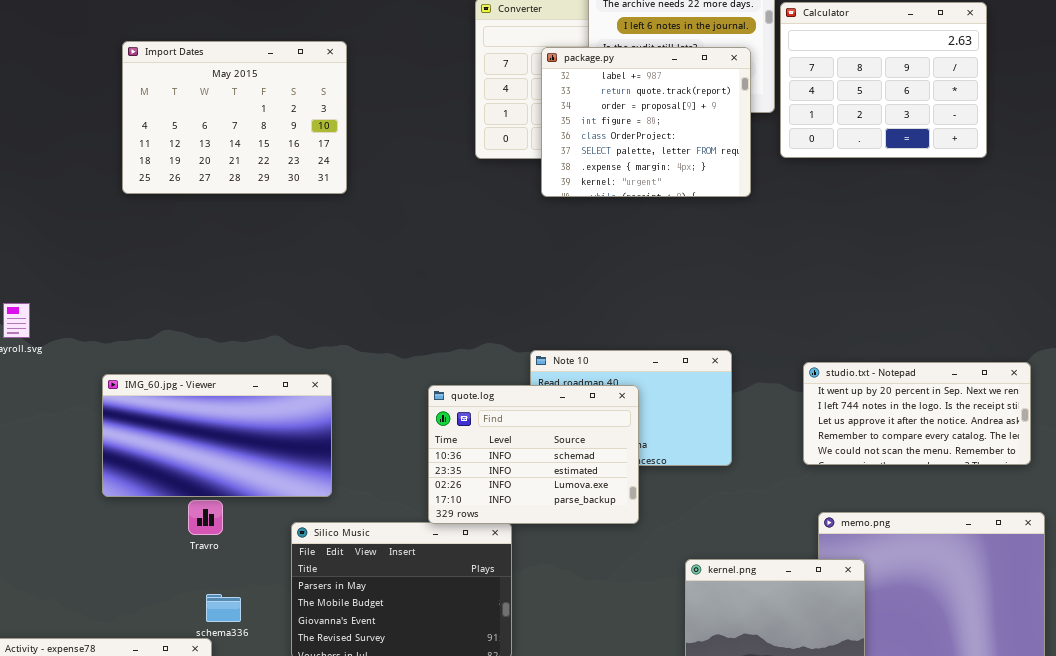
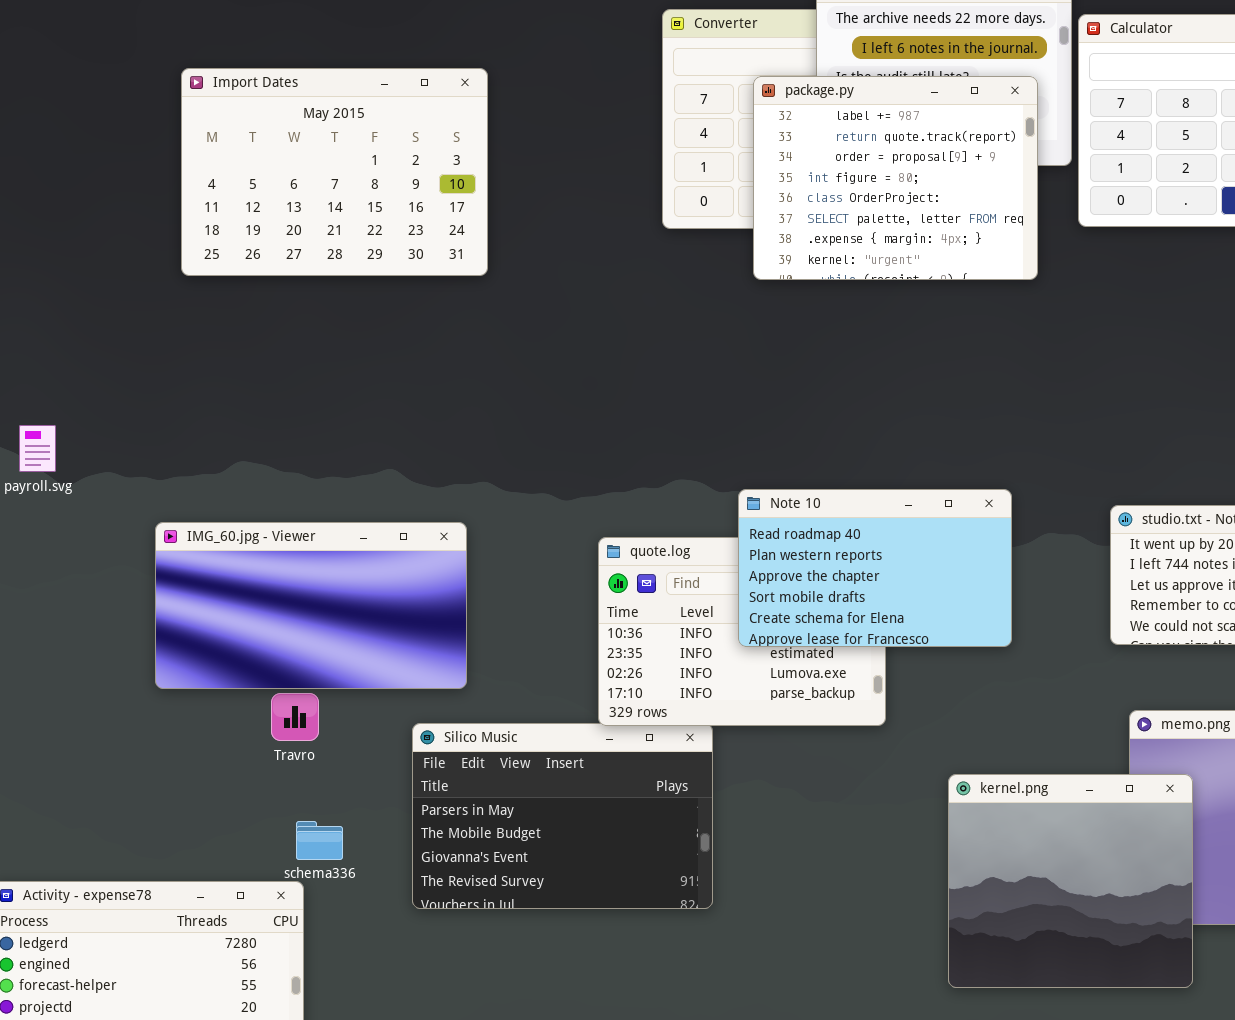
Note 10: [530,350,732,466] -> [738,489,1012,647], raised

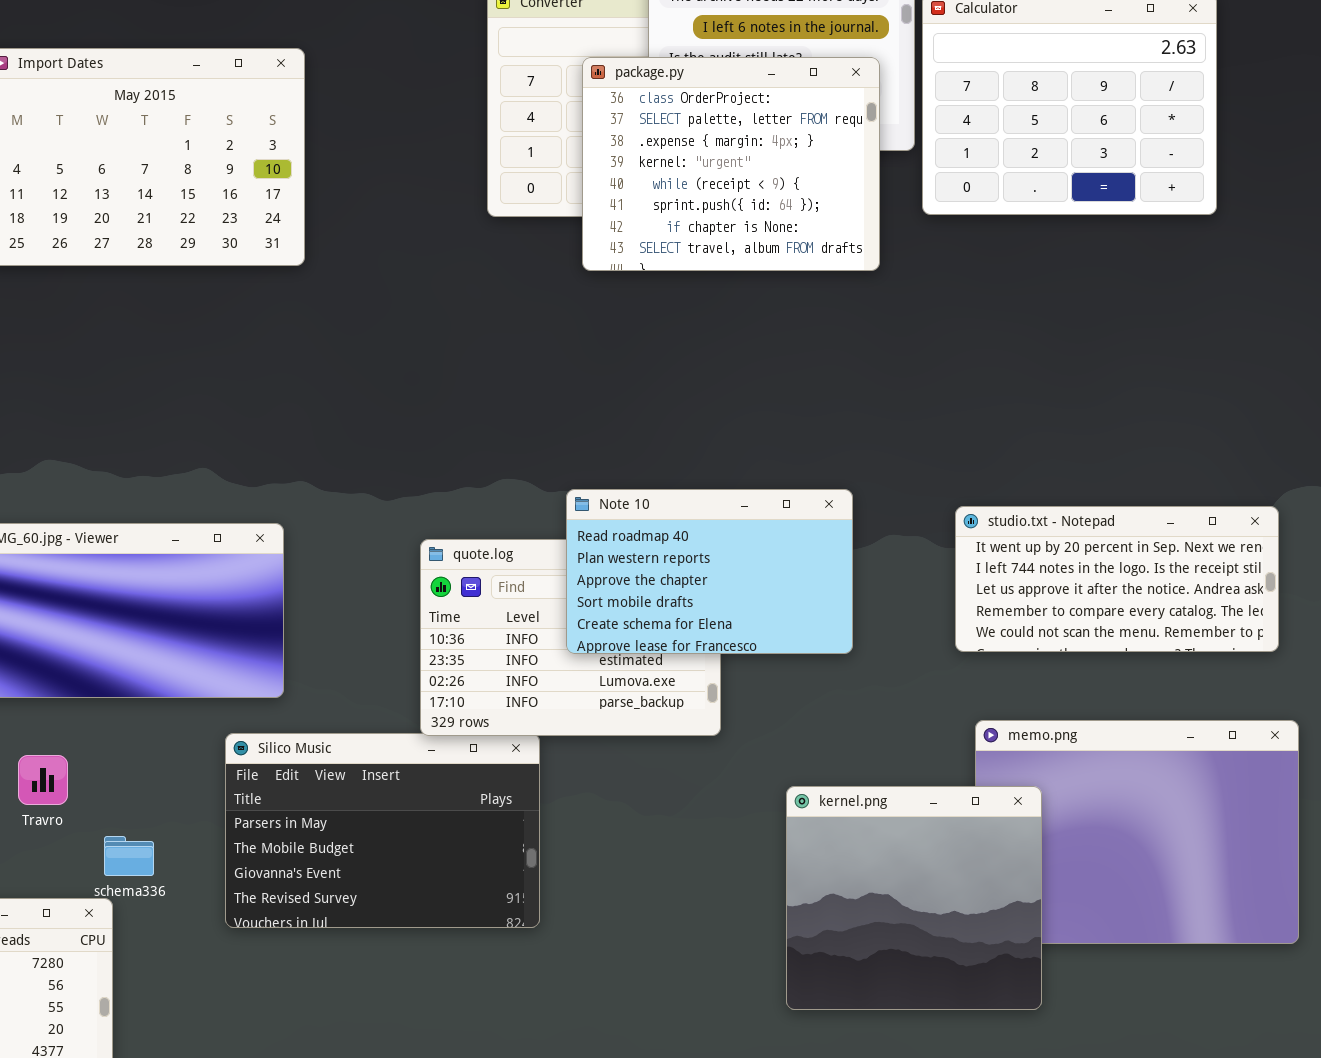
package.py: [753,76,1038,280] -> [582,57,880,271], scrolled down 4 rows
Travro: [271,693,319,741] -> [18,755,68,805], moved

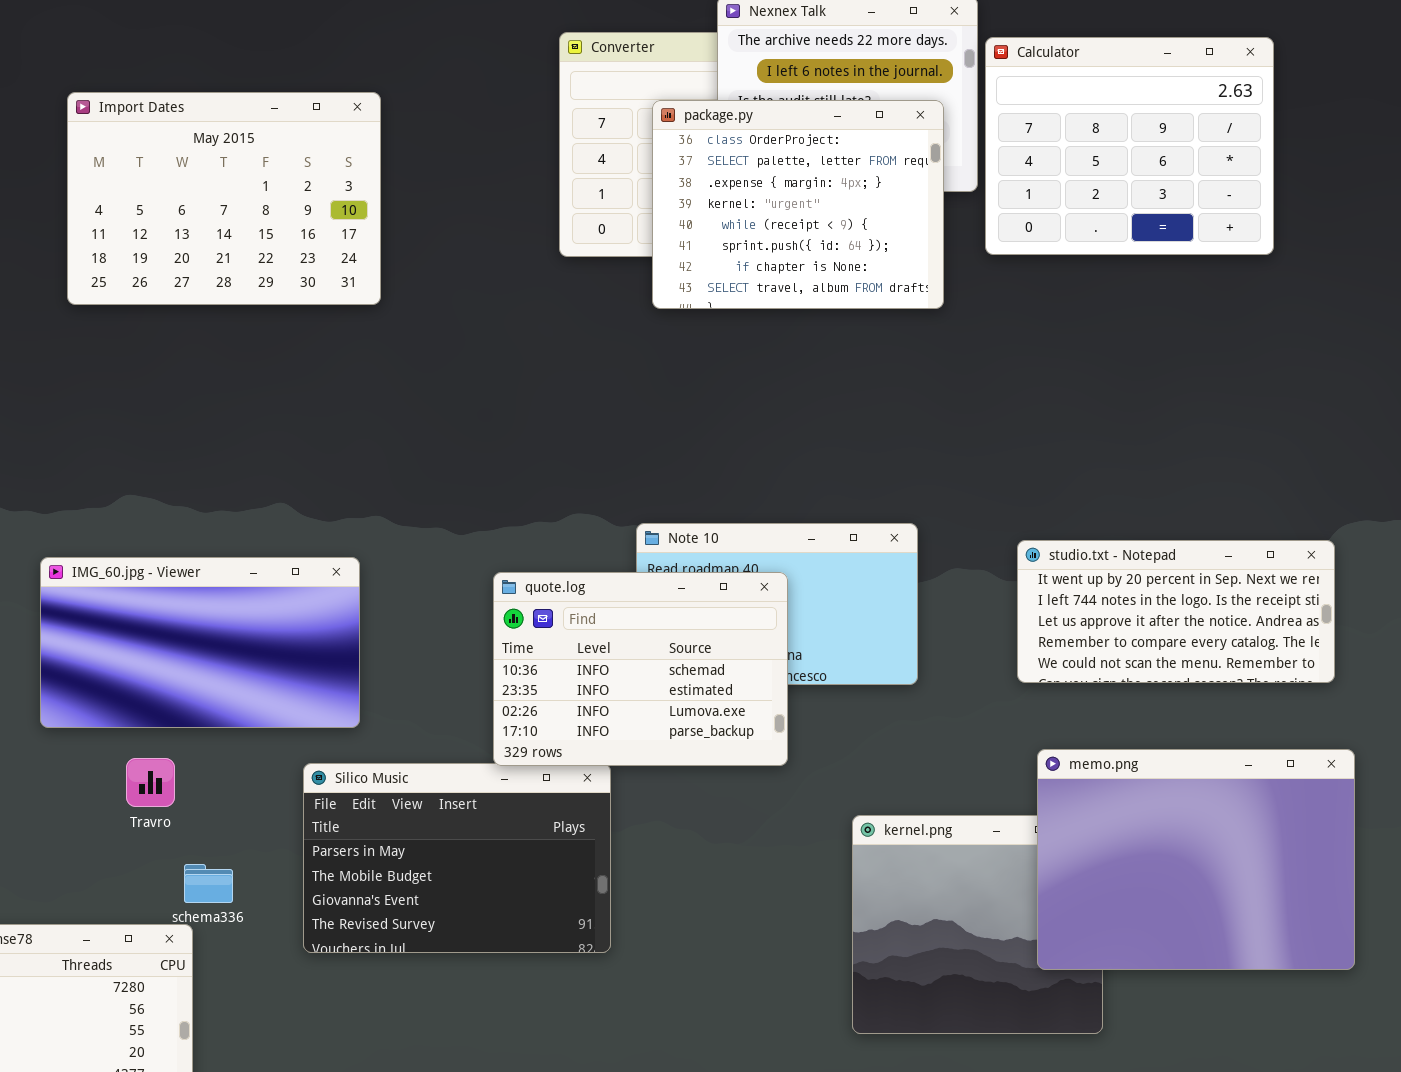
quote.log: [420,539,721,736] -> [493,572,788,766], raised
memo.png: [975,720,1299,944] -> [1037,749,1355,970], raised
Travro: [18,755,68,805] -> [126,758,175,807], moved

